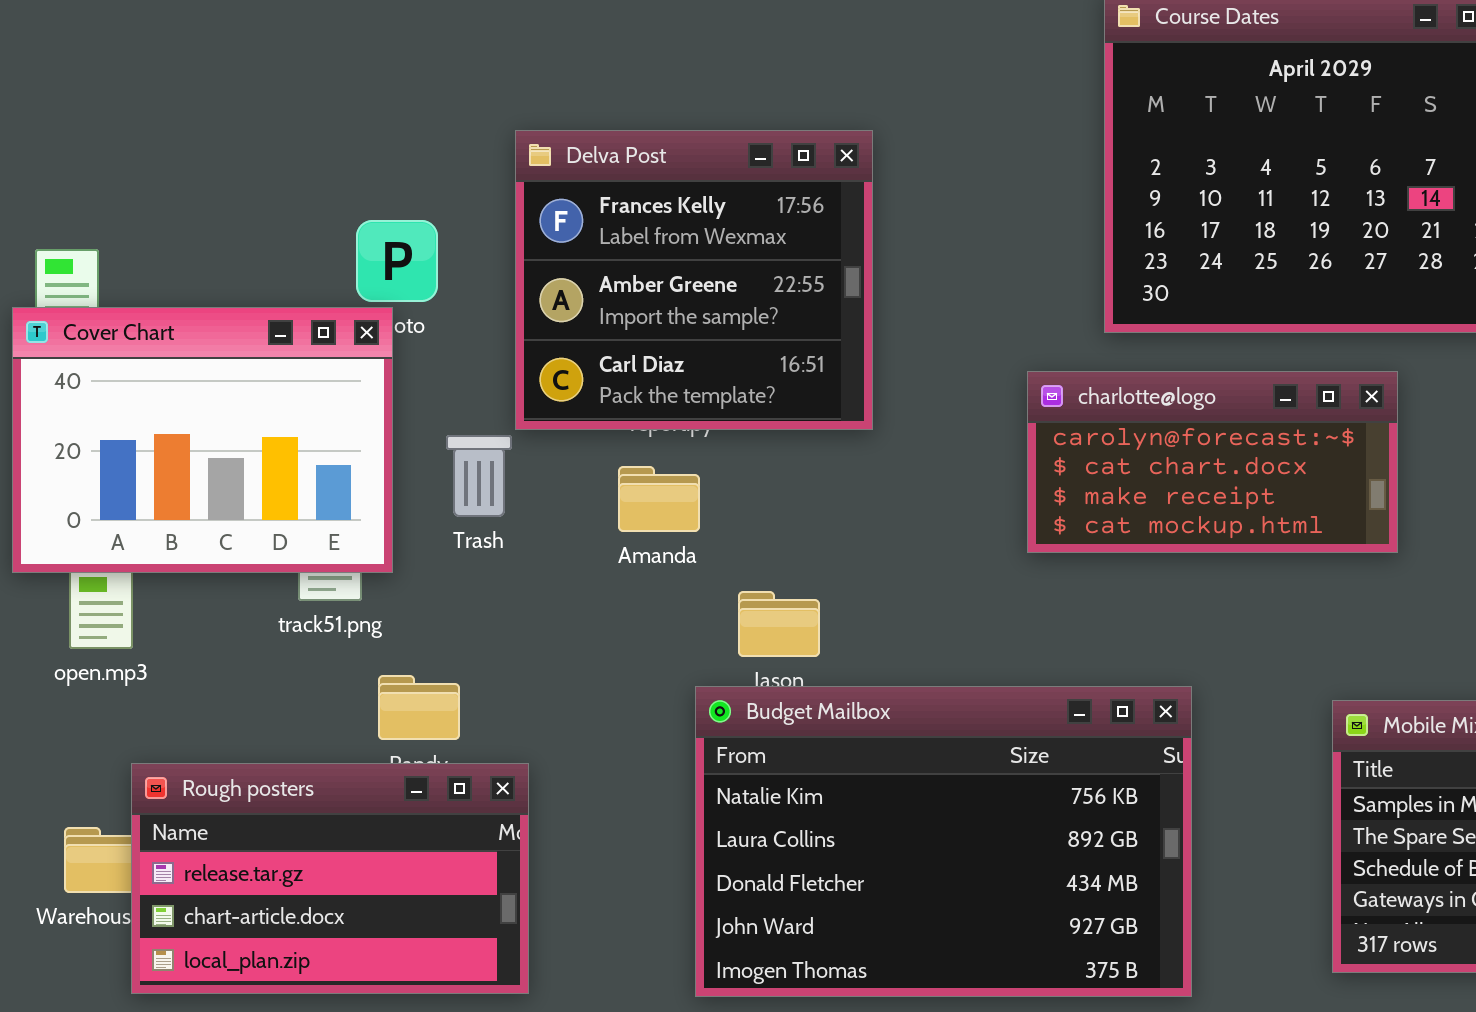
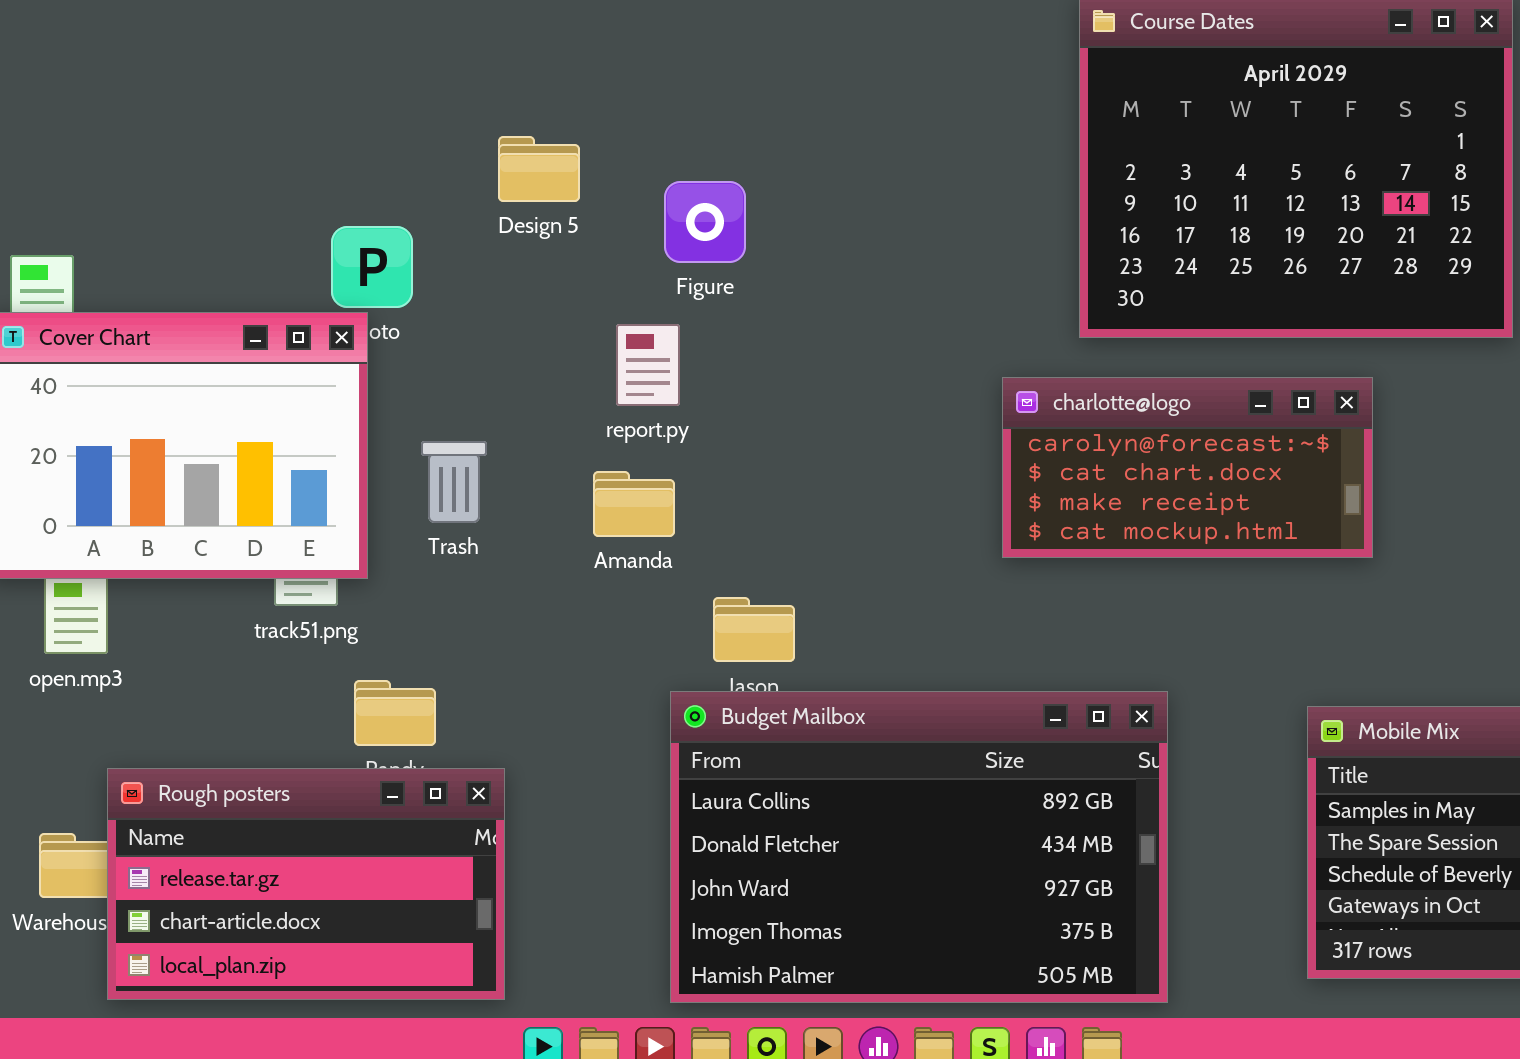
Delva Post: [515,130,873,430] -> none, closed
Budget Mailbox: [695,686,1192,997] -> [670,691,1168,1003], scrolled down 1 row

